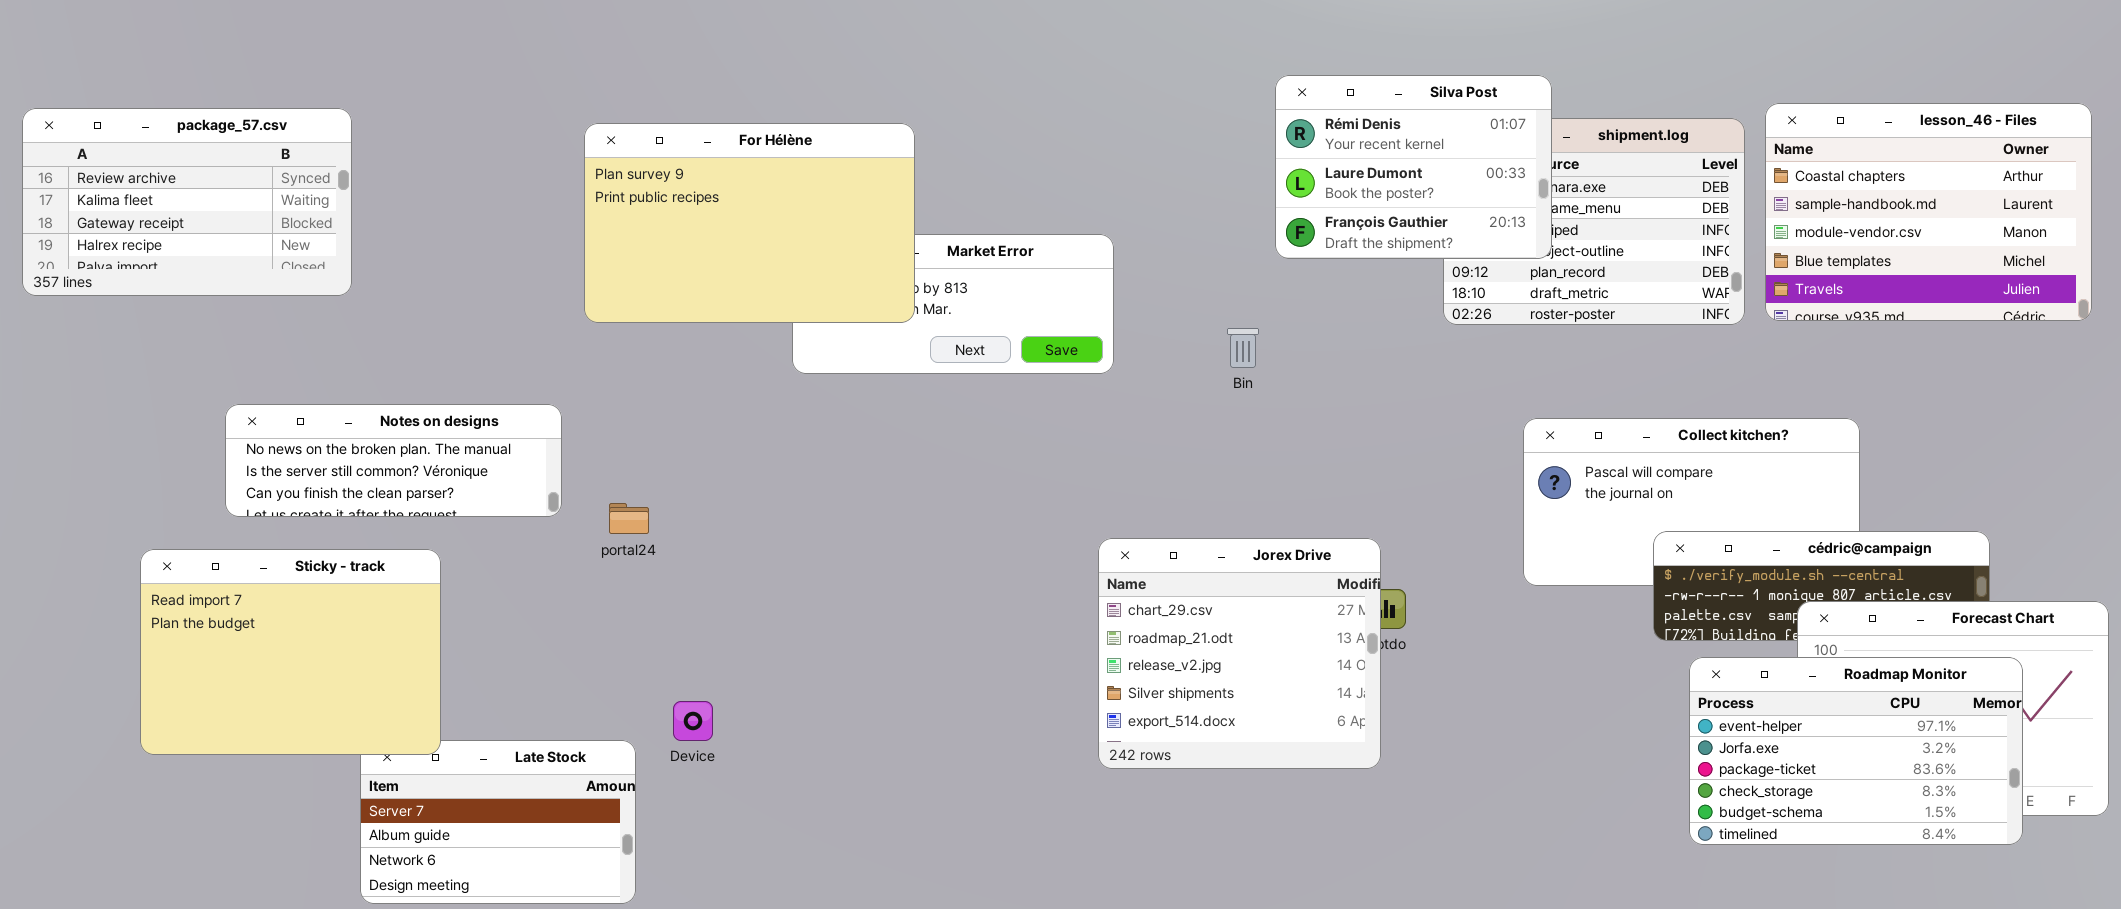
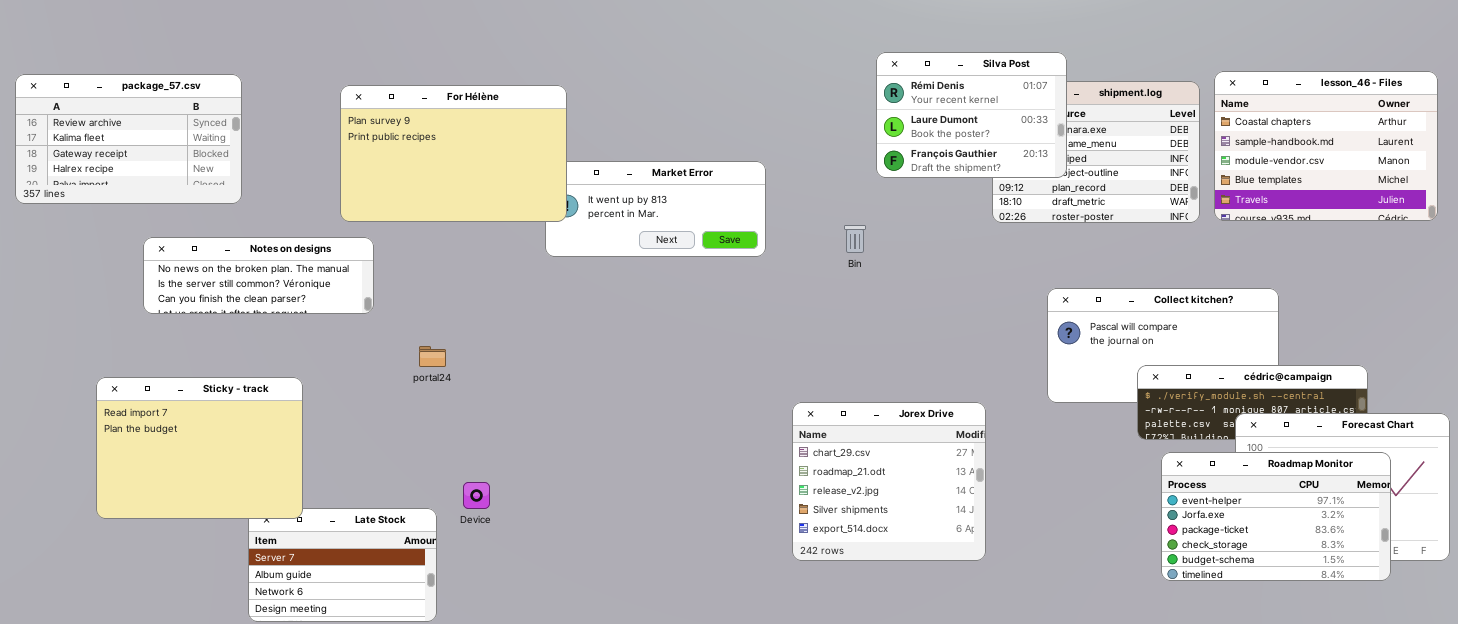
For Hélène: [584,123,915,323] -> [340,85,567,222], moved
Notes on designs: [225,404,562,517] -> [143,237,374,314], moved
Jorex Drive: [1098,538,1381,769] -> [792,402,986,561], moved

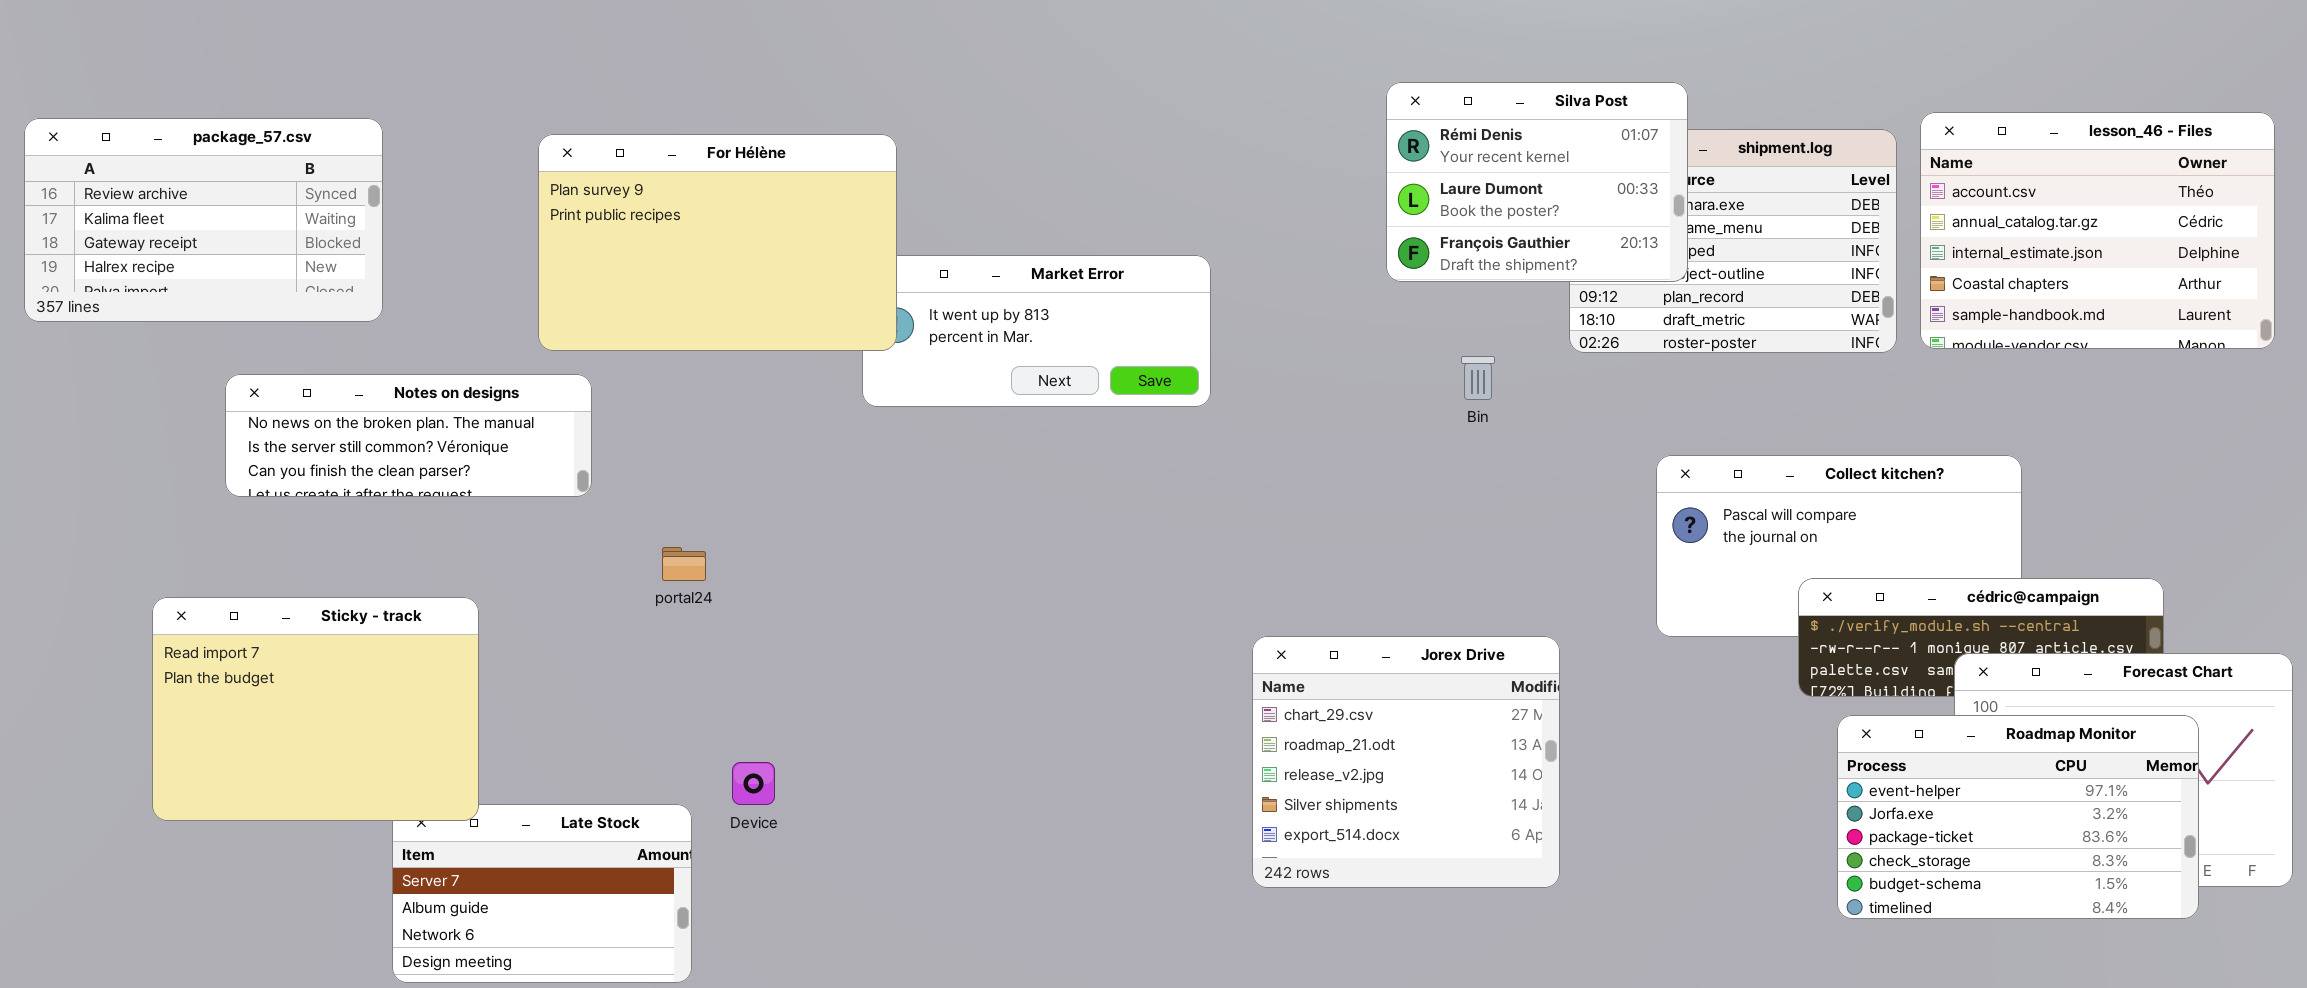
lesson_46 - Files: [1214,71,1438,221] -> [1920,112,2275,349], scrolled up 3 rows
Bin: [844,225,866,253] -> [1461,356,1495,400], moved

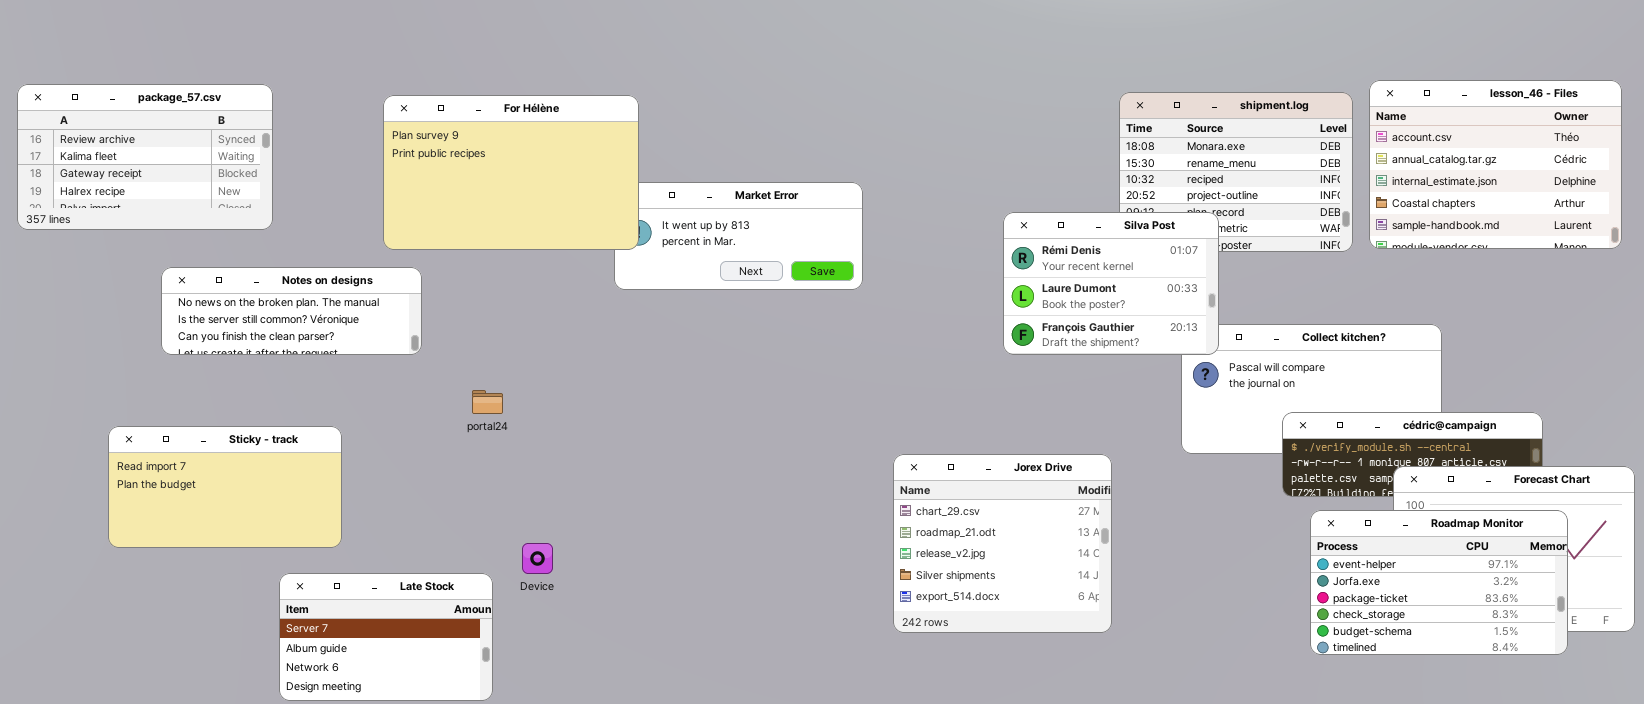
Silva Post: [1386,82,1688,282] -> [1003,212,1219,355], moved
Sticky - track: [152,597,479,821] -> [108,426,342,548], resized

